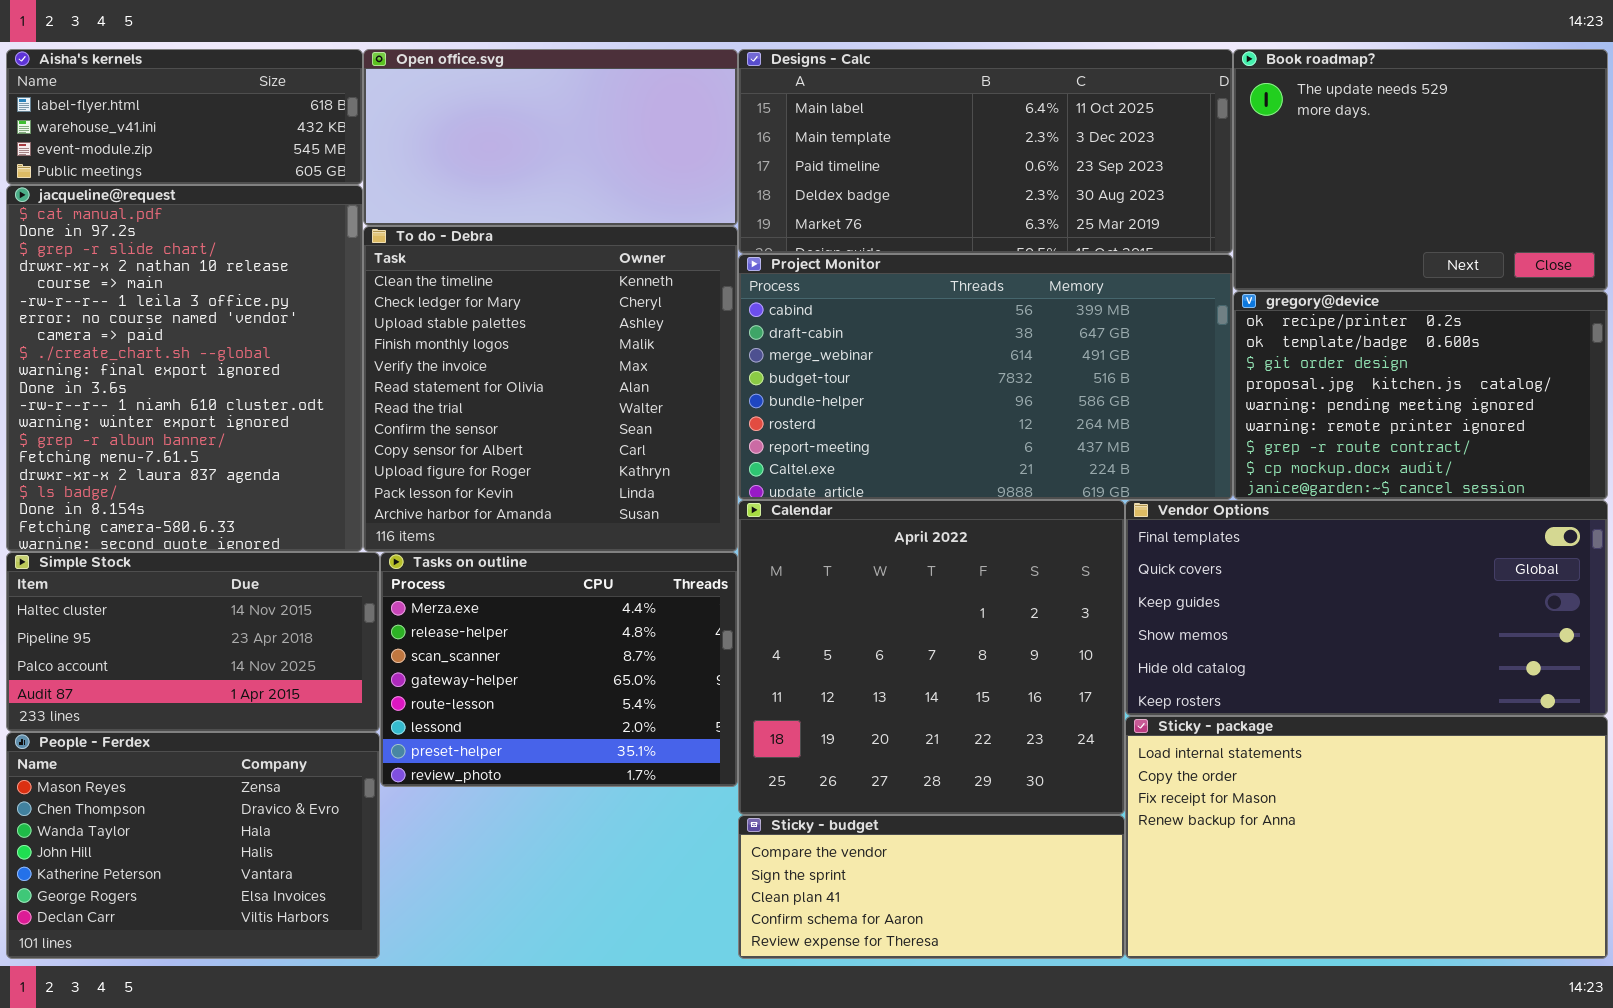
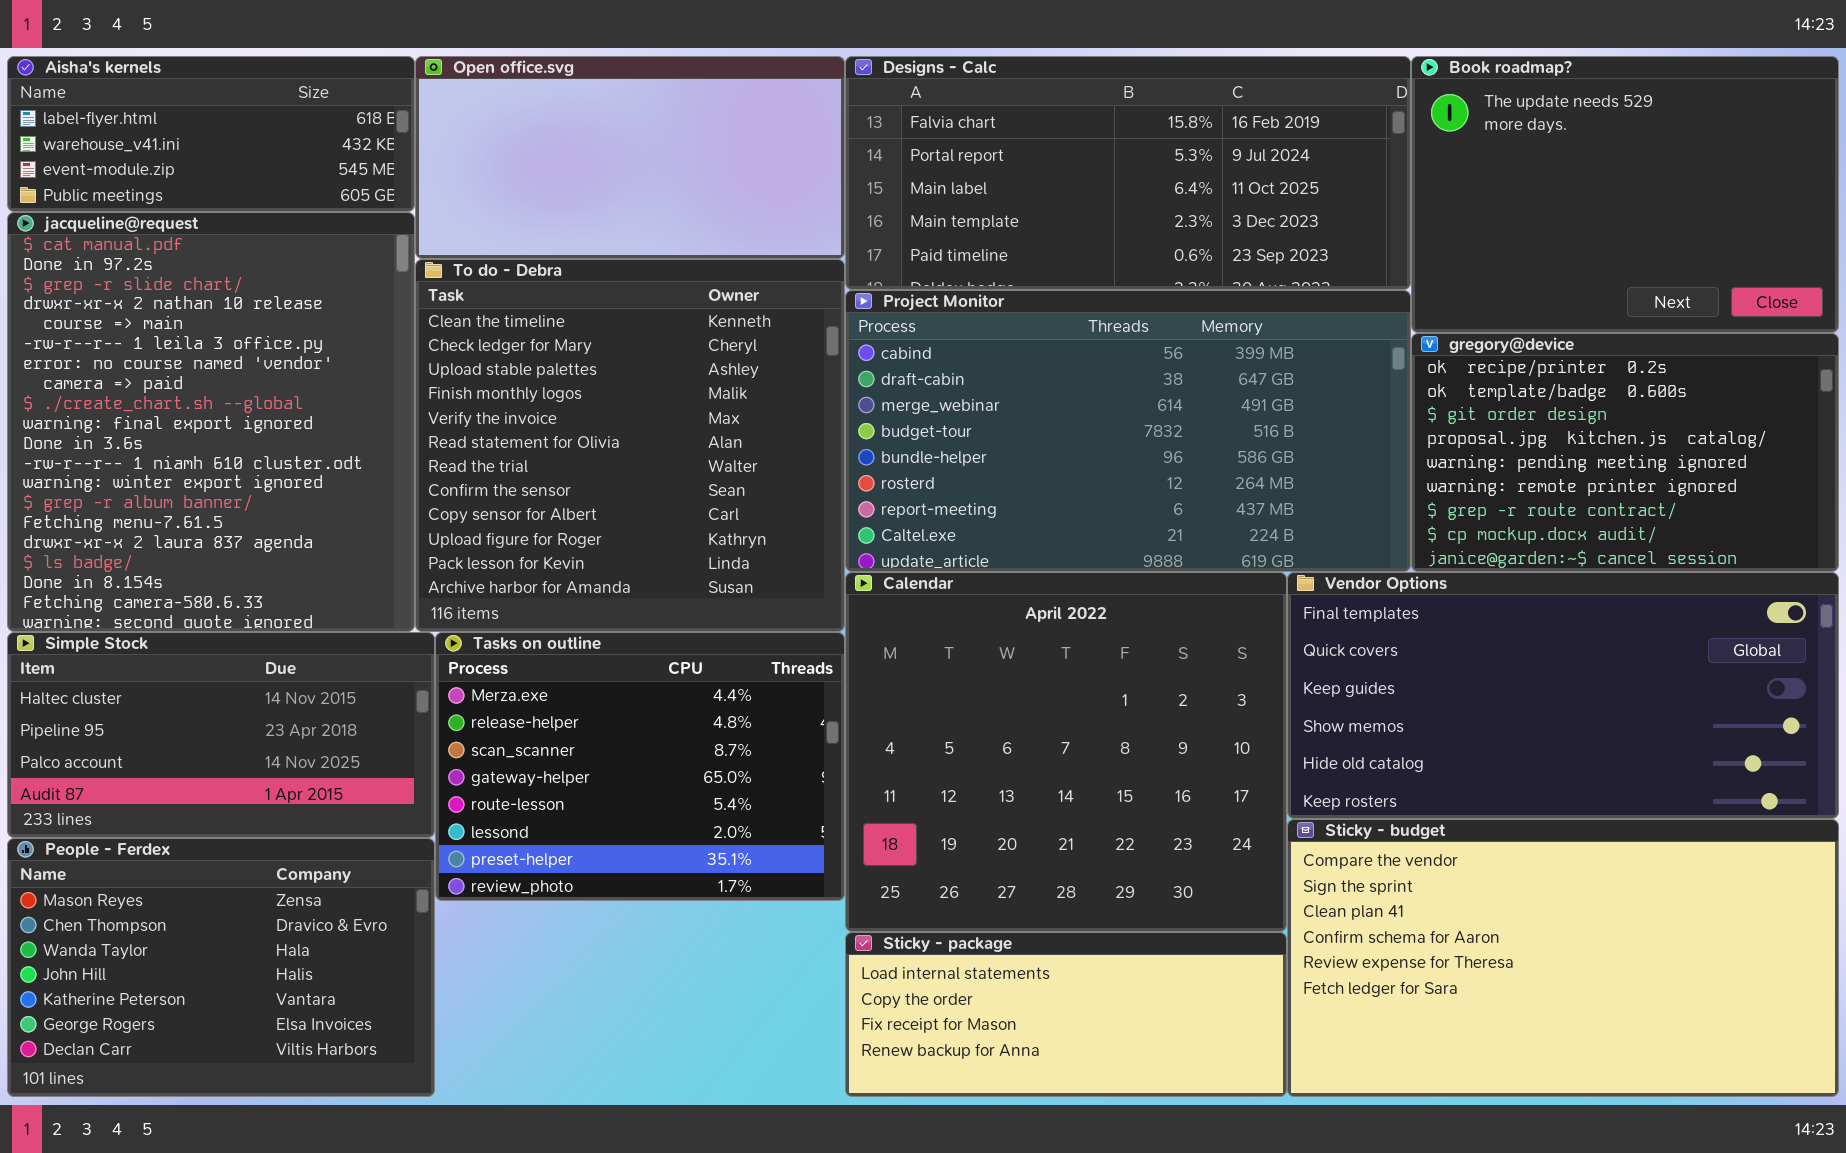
Designs - Calc: [738,49,1233,254] -> [845,56,1411,290], scrolled up 2 rows
Sticky - package: [1125,716,1608,959] -> [845,932,1287,1097], moved, resized
Sticky - budget: [738,815,1125,959] -> [1287,819,1839,1097], moved, resized

